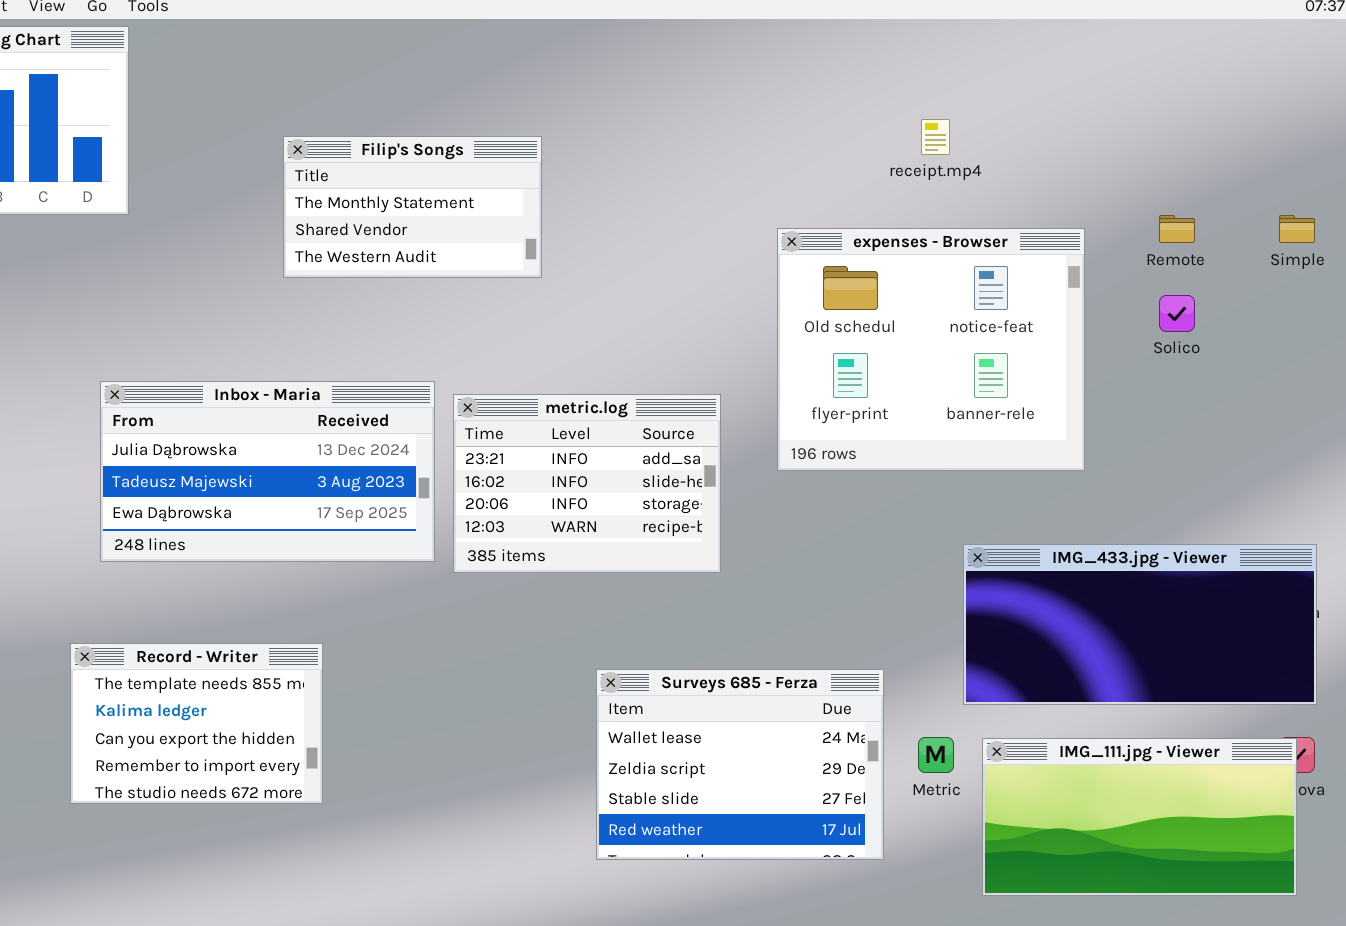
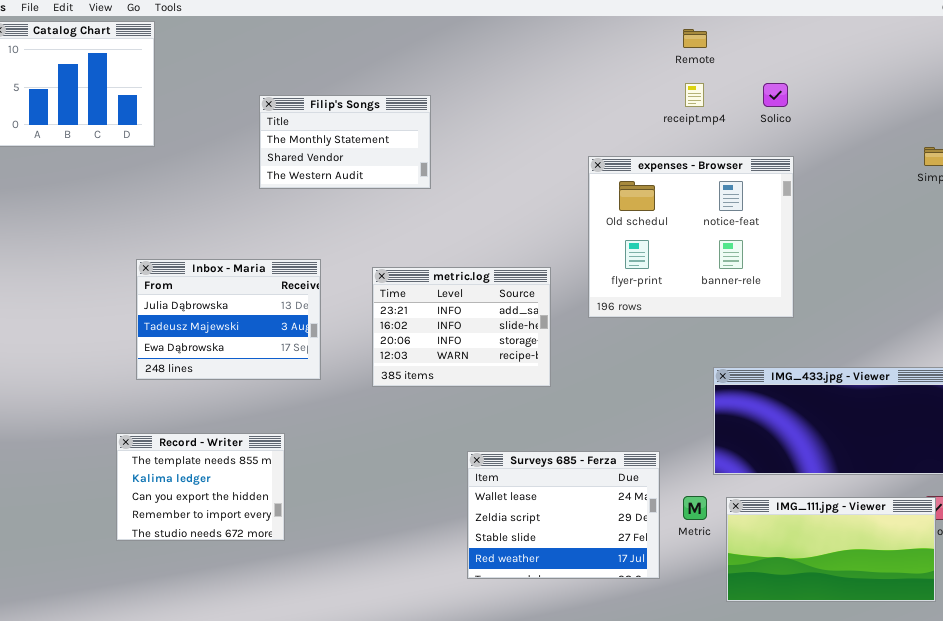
Remote: [1159,215,1195,243] -> [683,29,707,48], moved
Solico: [1159,295,1195,332] -> [763,83,788,107], moved
Inbox - Maria: [100,381,435,562] -> [136,259,321,380], resized

